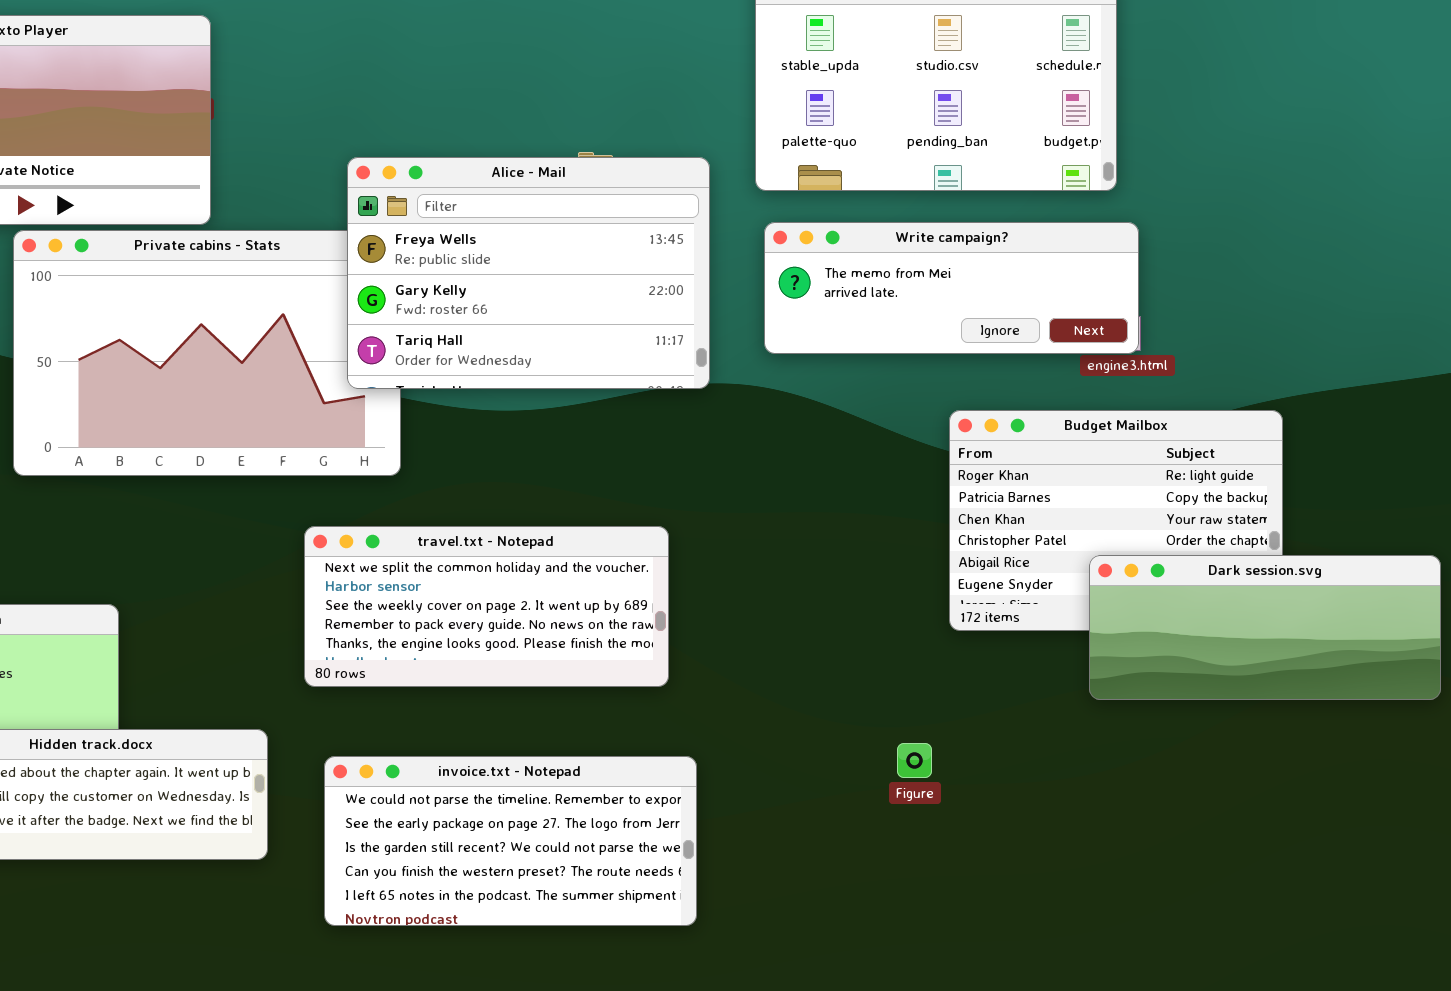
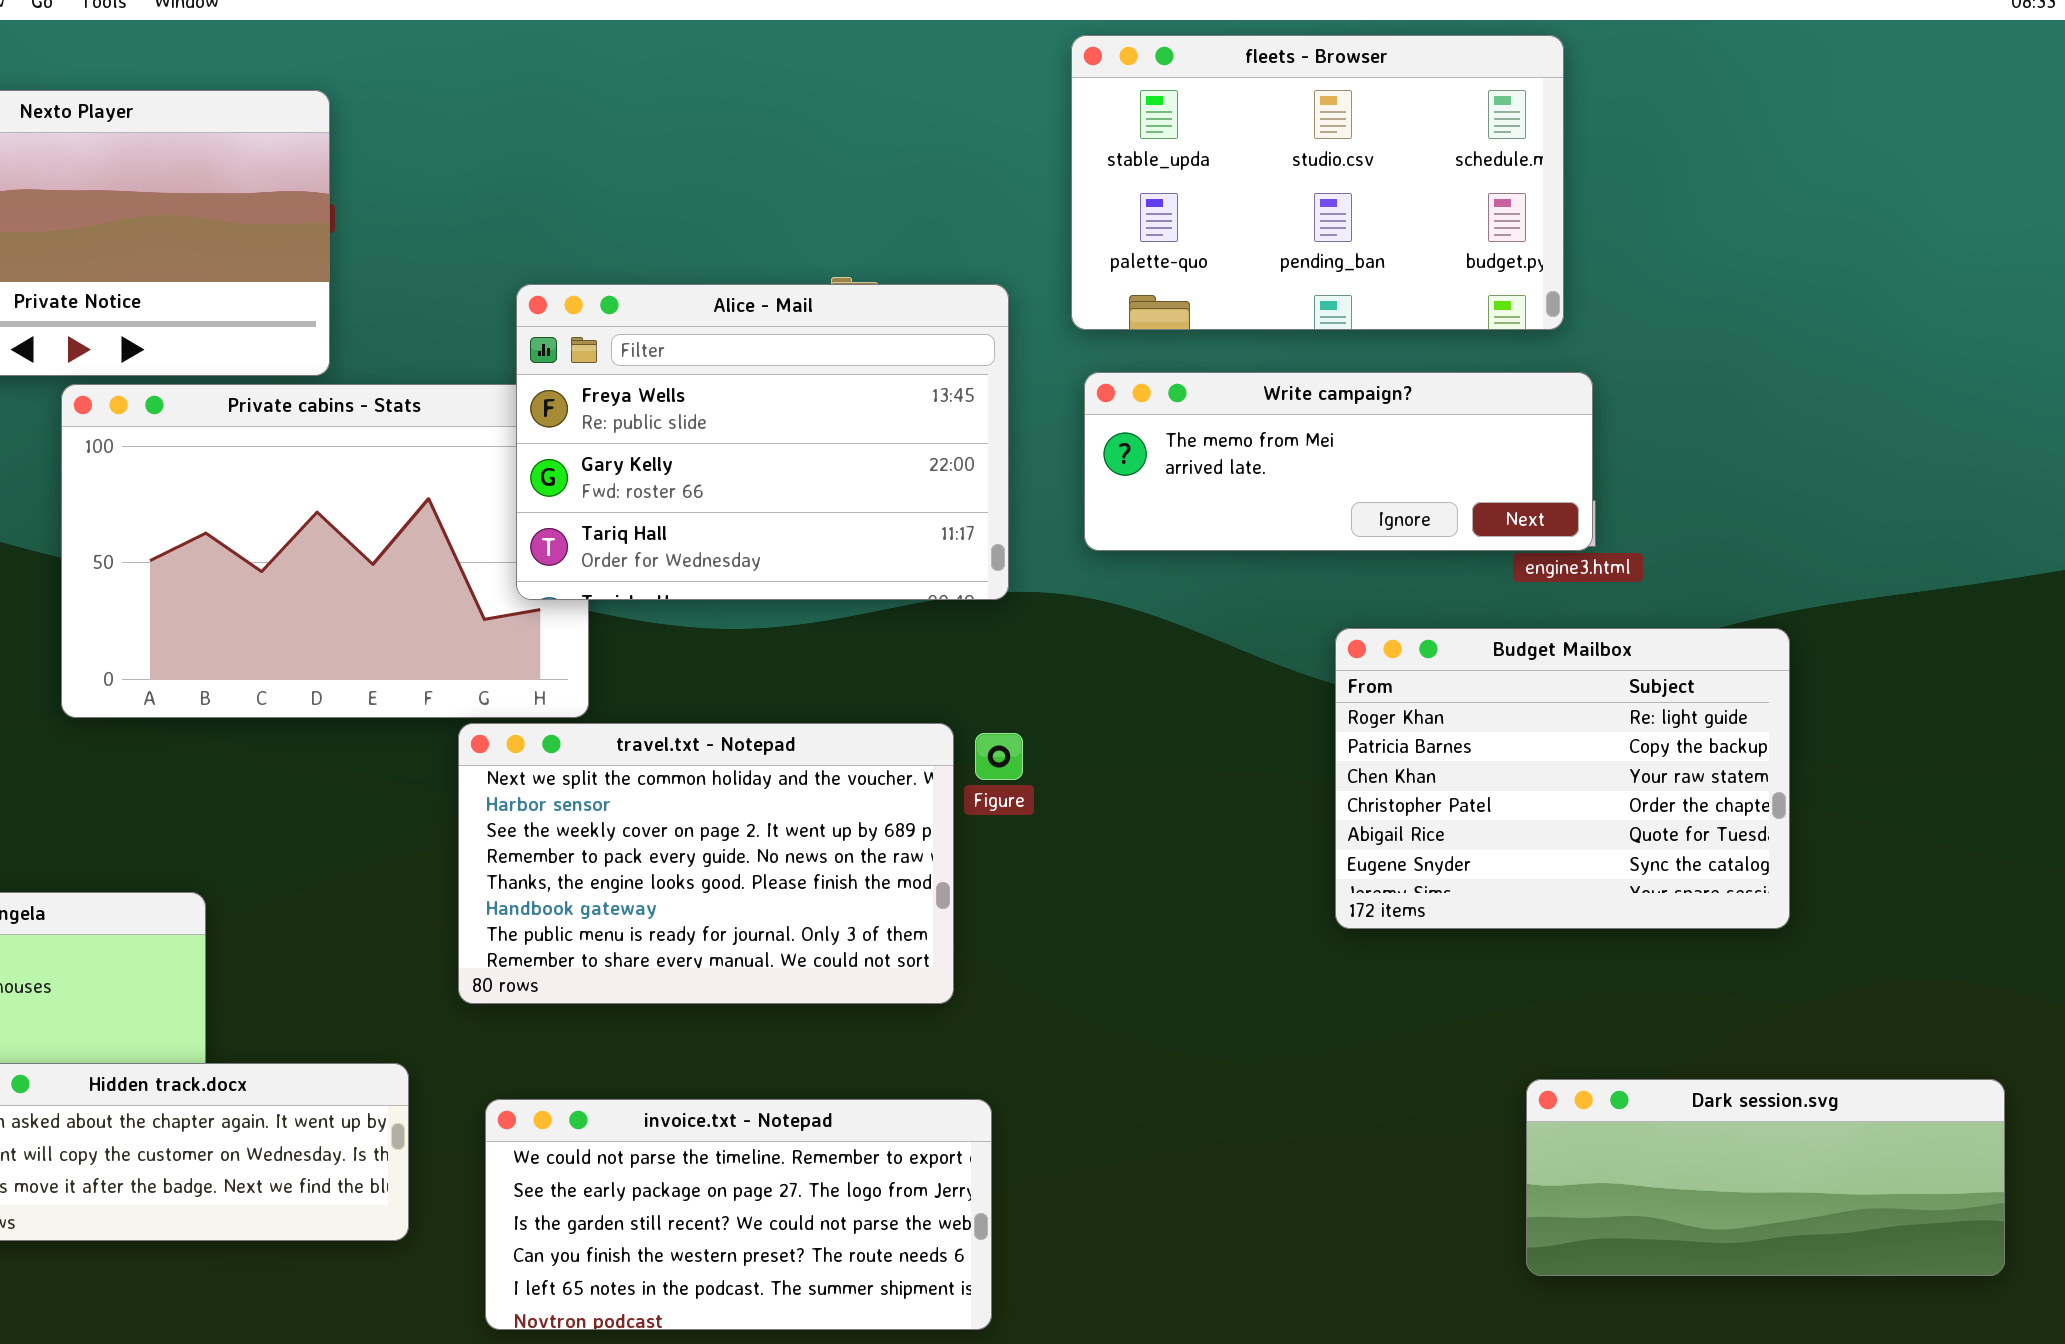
travel.txt - Notepad: [304,526,669,687] -> [458,723,954,1004], resized
Dark session.svg: [1089,555,1441,700] -> [1526,1079,2005,1276], moved
Figure: [897,743,932,778] -> [975,733,1023,780], moved

